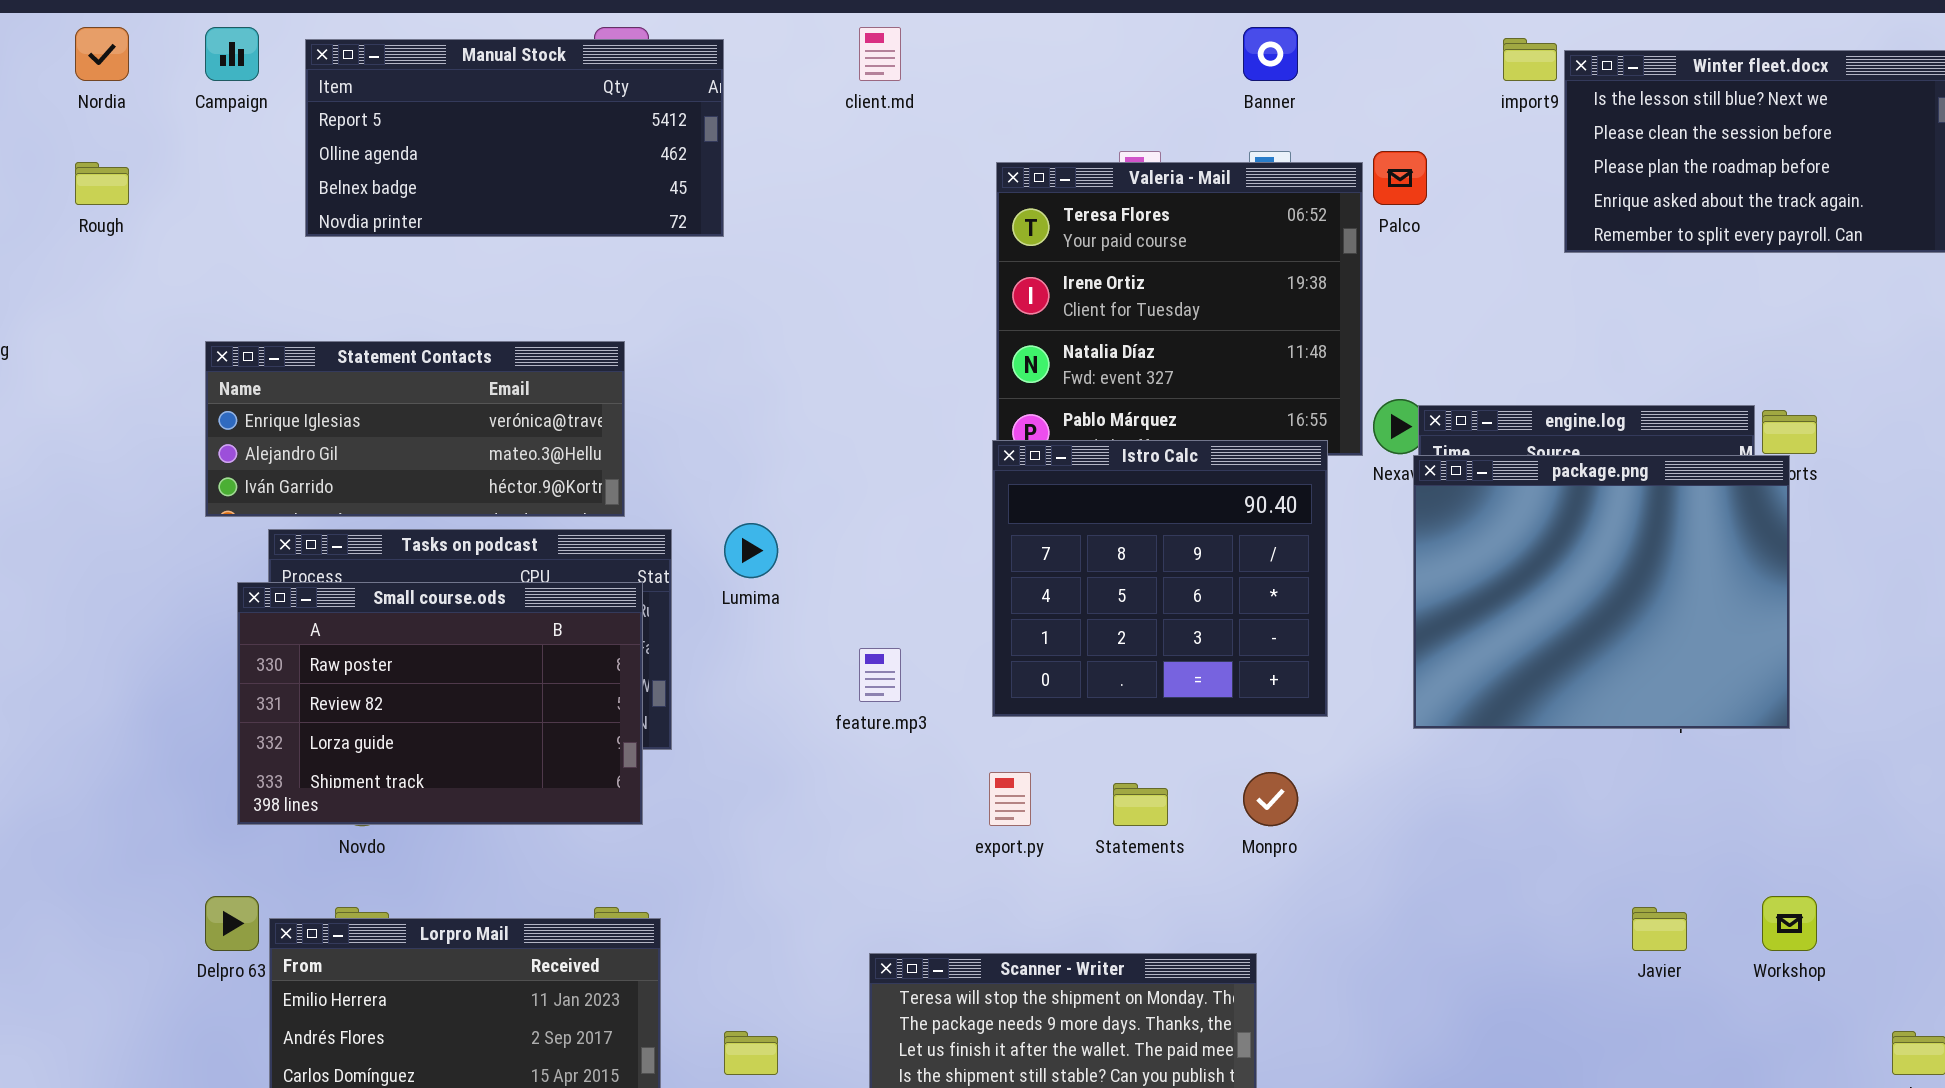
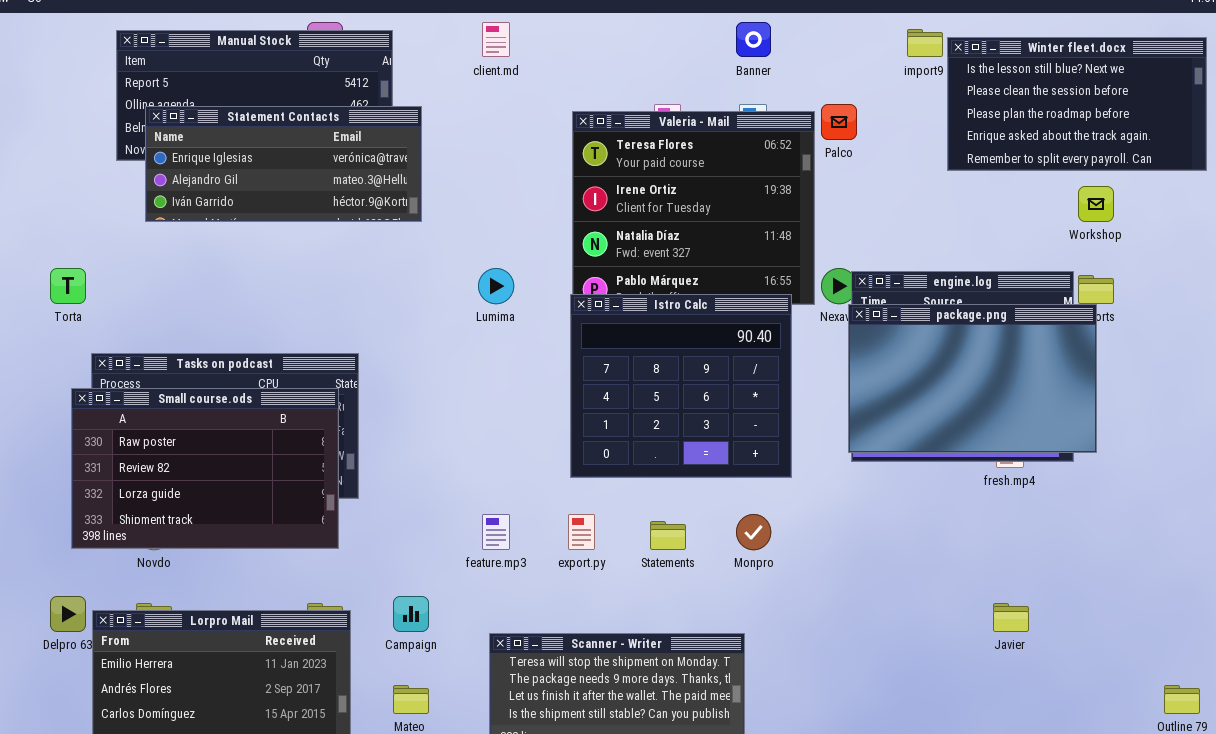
Campaign: [205,27,259,81] -> [393,596,429,632], moved
Statement Contacts: [205,341,625,517] -> [145,106,422,222], moved
package.png: [1413,455,1790,729] -> [848,304,1097,453], resized
Lumima: [724,523,778,578] -> [478,268,514,304], moved
feature.mp3: [859,648,901,702] -> [482,514,510,550], moved
Workshop: [1762,896,1817,951] -> [1078,186,1114,222], moved

